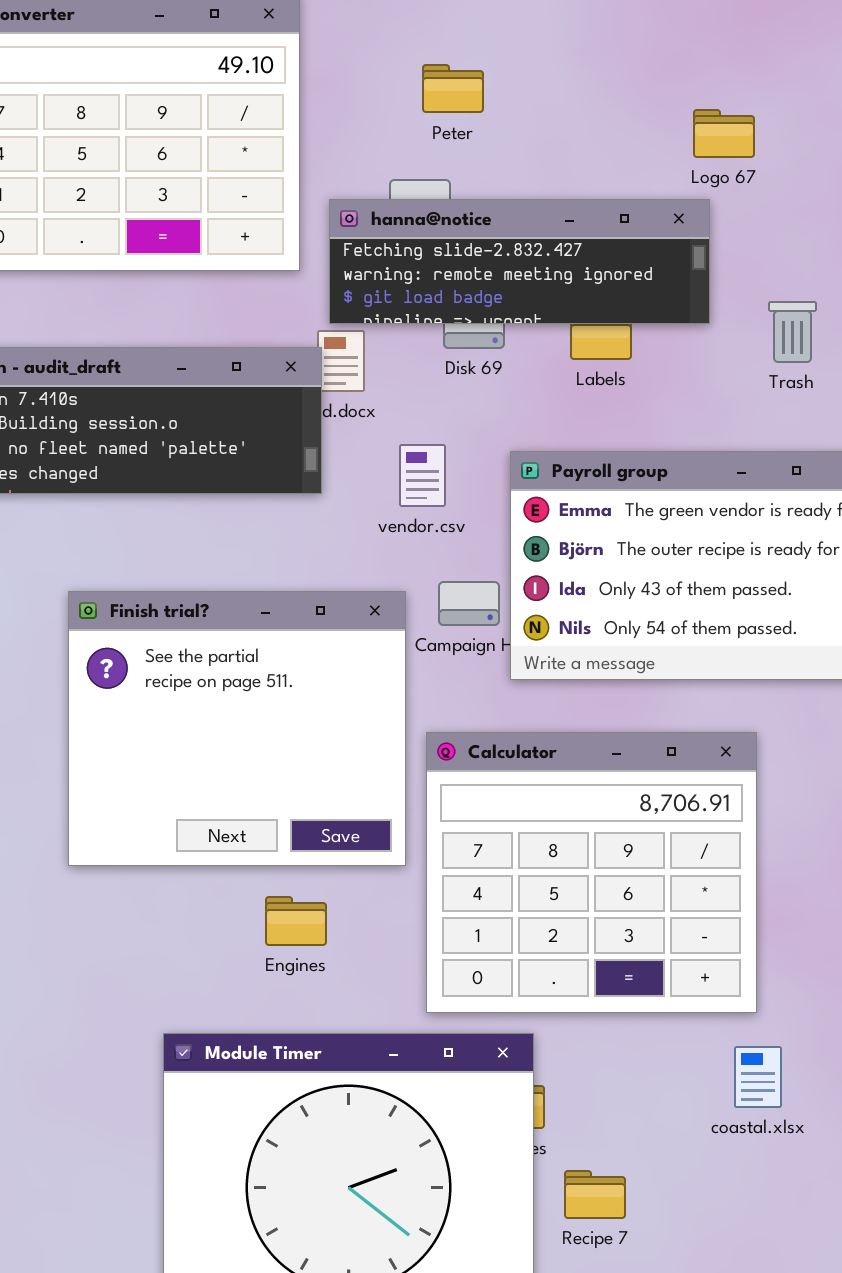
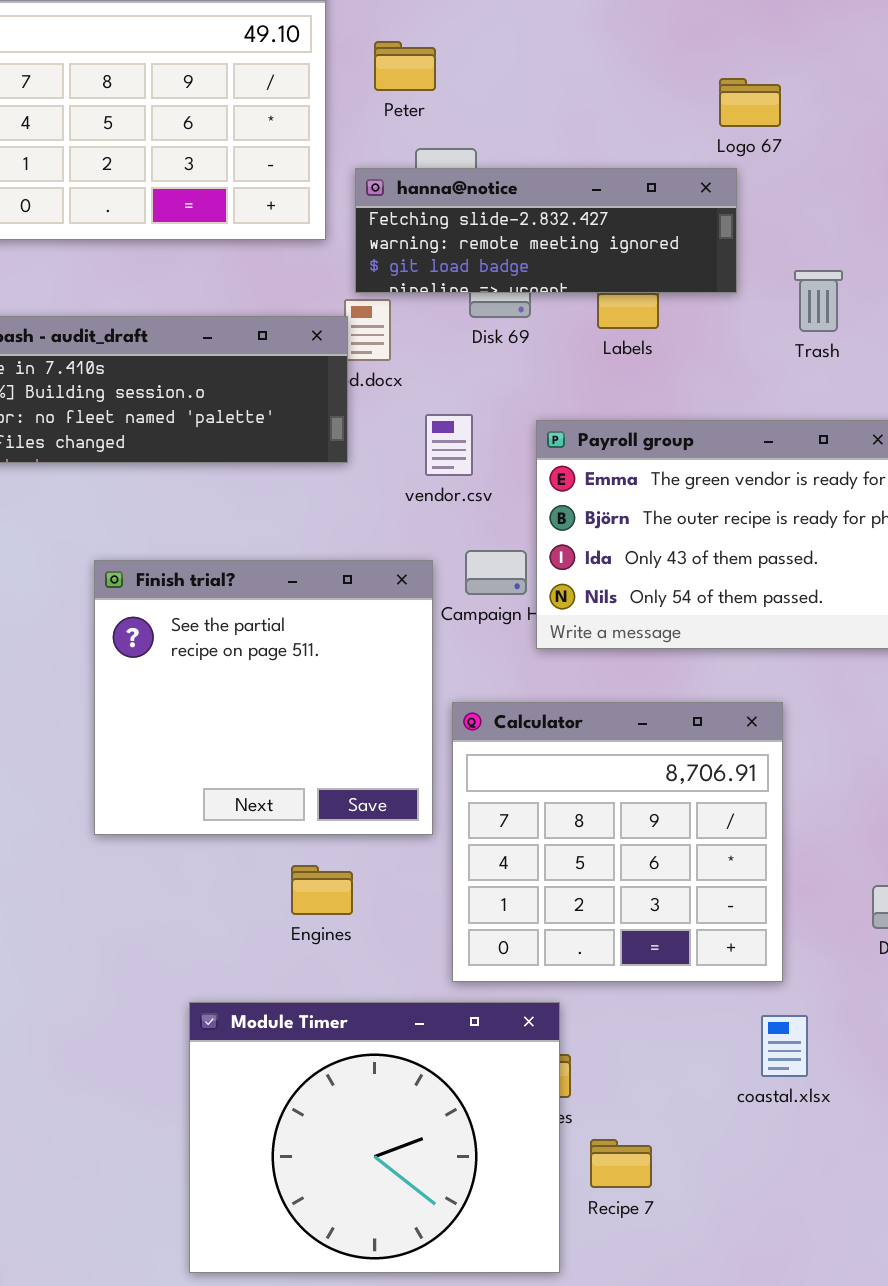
Peter: [422,64,484,113] -> [374,41,436,91], moved

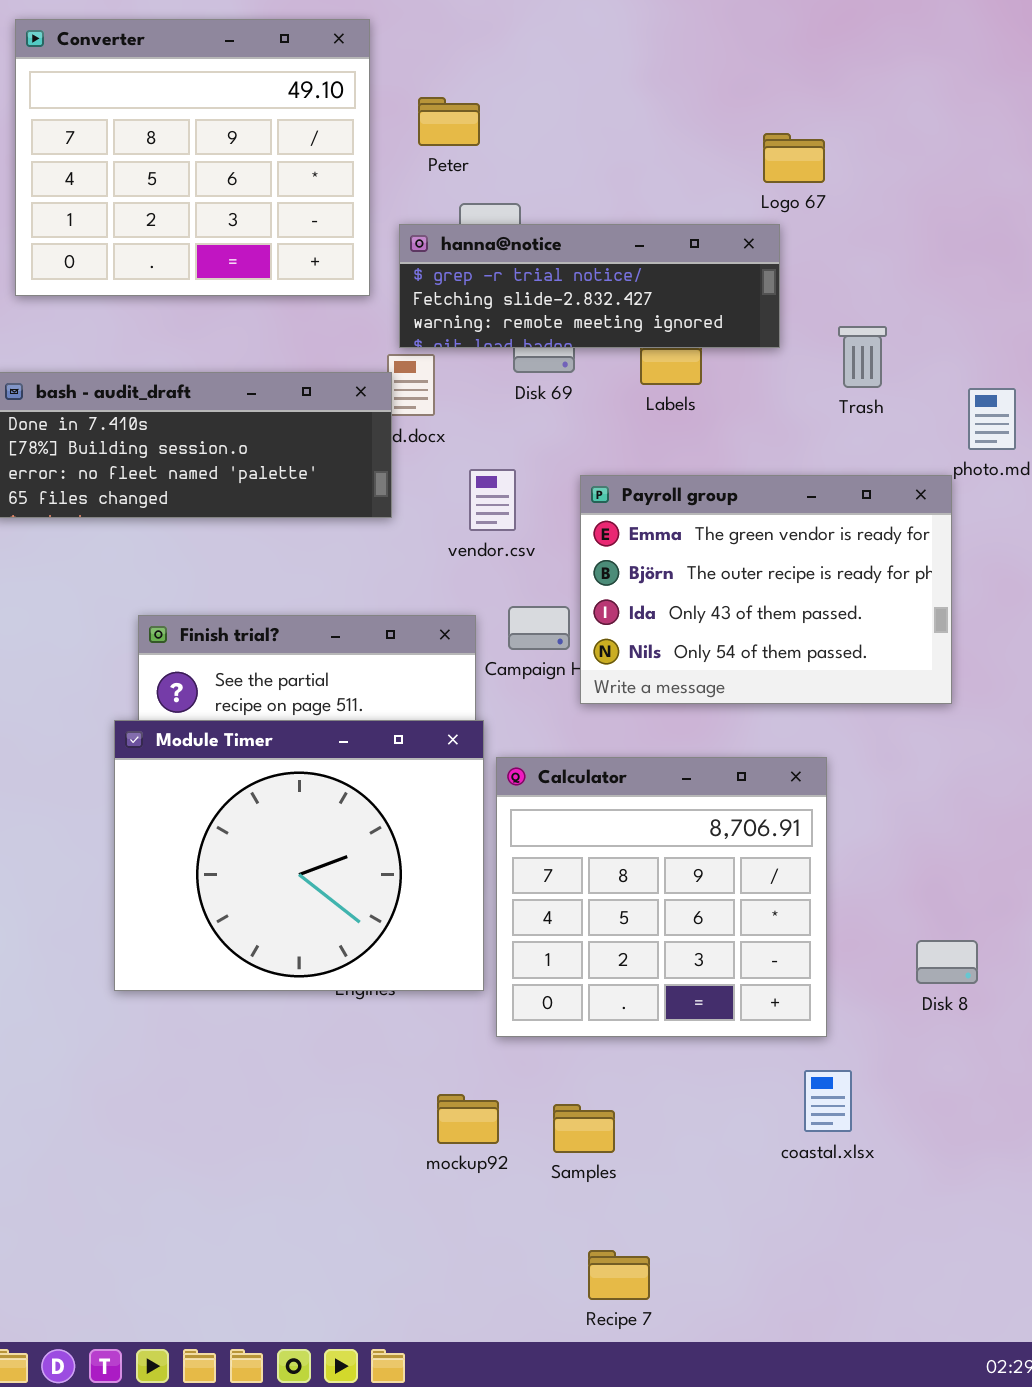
hanna@notice: [355,168,737,293] -> [399,224,780,348], scrolled up 1 row
Module Timer: [189,1002,560,1273] -> [114,720,484,991], moved
Recipe 7: [590,1139,652,1188] -> [588,1250,650,1300], moved

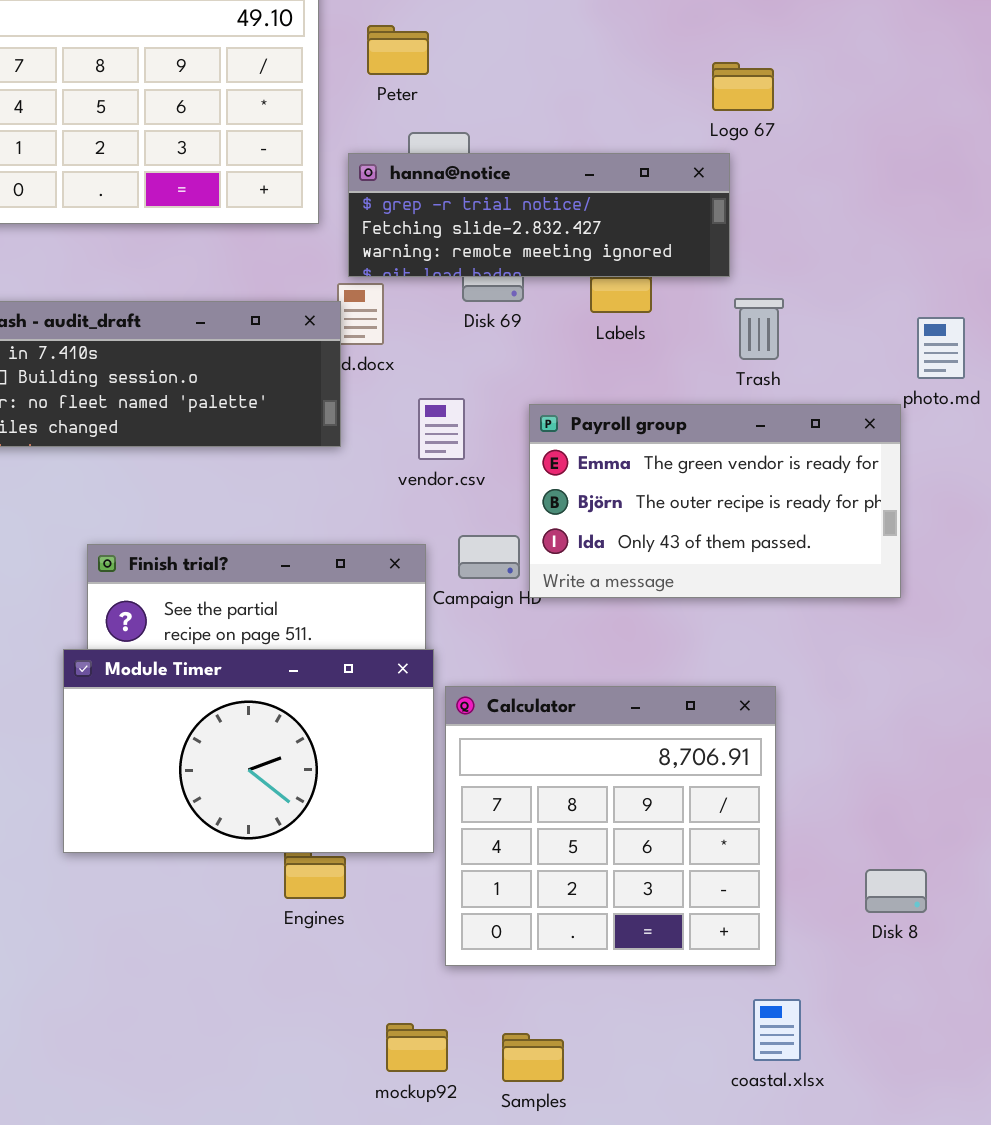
Trash: [838,326,887,388] -> [734,298,784,360], moved
Payroll group: [580,475,952,704] -> [529,404,901,598], resized
Module Timer: [114,720,484,991] -> [63,649,434,853], resized

